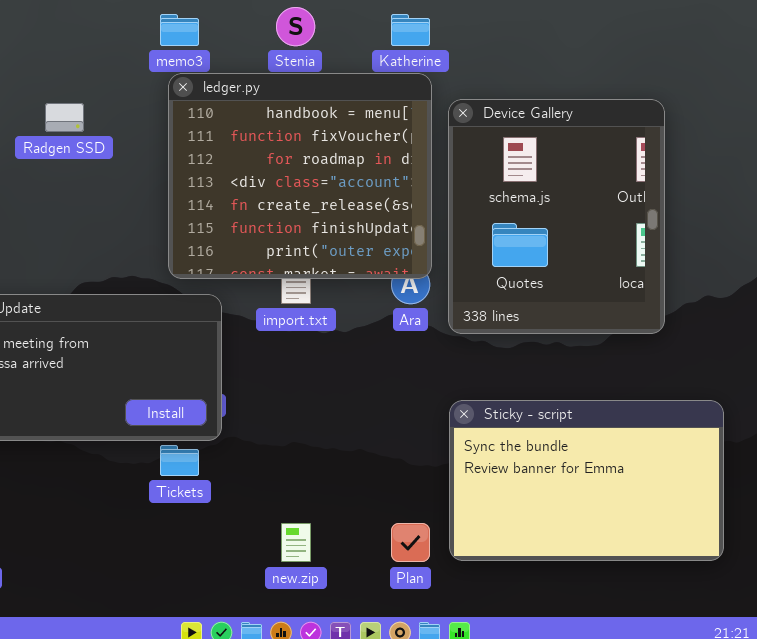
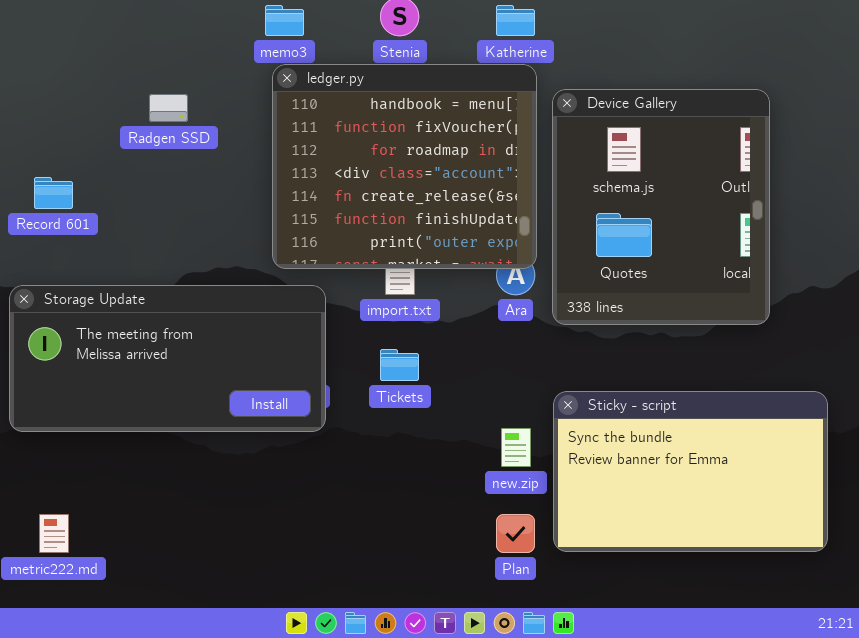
Tickets: [160,445,199,476] -> [380,349,419,381], moved
new.zip: [281,523,311,562] -> [501,428,531,467], moved

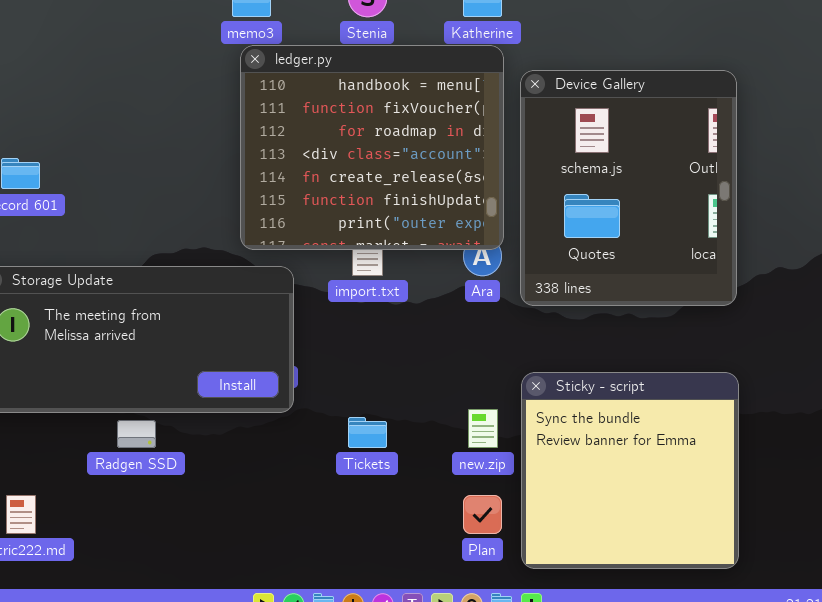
Radgen SSD: [149,94,188,122] -> [117,420,156,448], moved
Tickets: [380,349,419,381] -> [348,417,387,448], moved
Sticky - script: [553,391,828,552] -> [521,372,739,569], resized

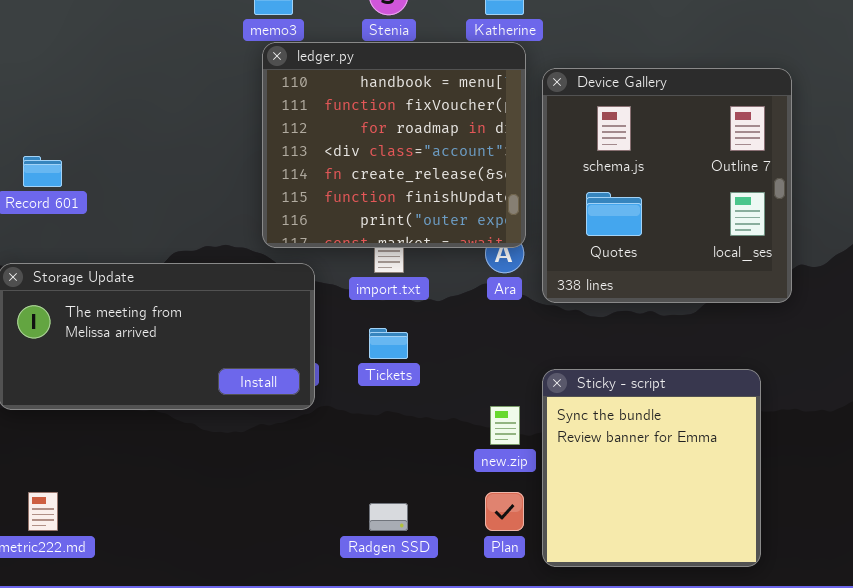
Device Gallery: [520,70,737,306] -> [542,68,792,303], resized
Tickets: [348,417,387,448] -> [369,328,408,359], moved
Radgen SSD: [117,420,156,448] -> [369,503,408,531], moved

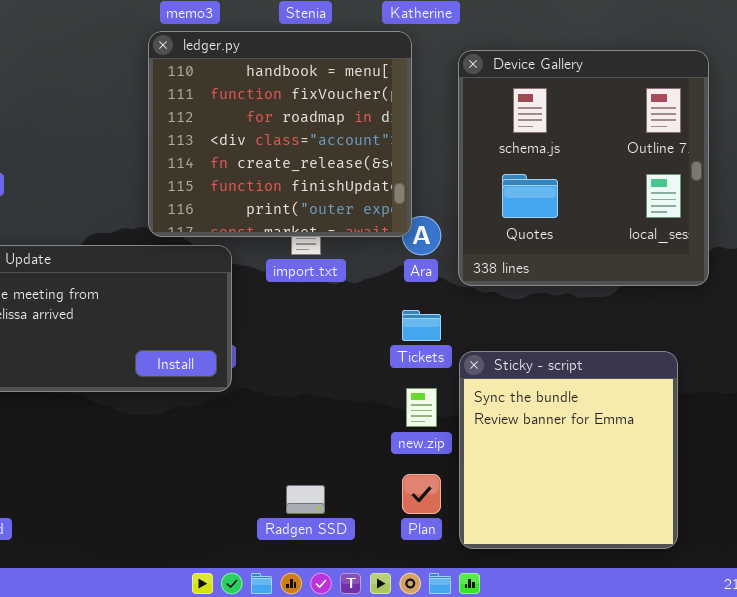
ledger.py: [262,42,526,248] -> [148,31,412,237], moved
Tickets: [369,328,408,359] -> [402,310,441,341], moved

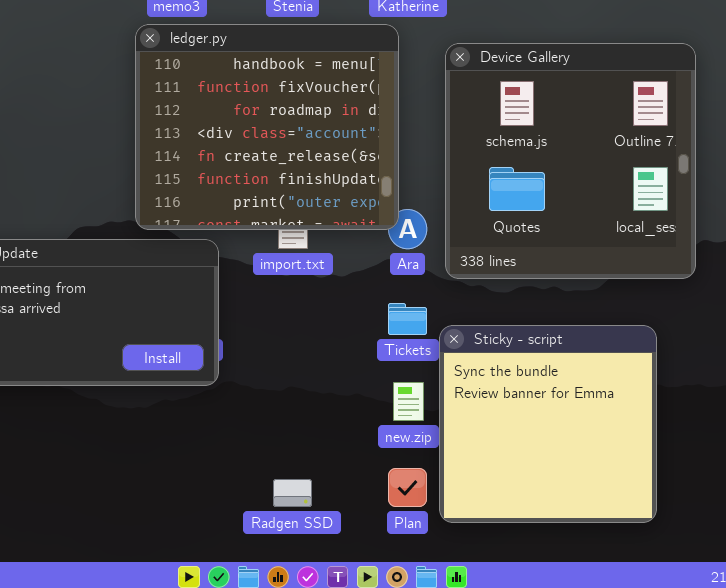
Sticky - script: [459,351,678,549] -> [439,325,657,523], moved

